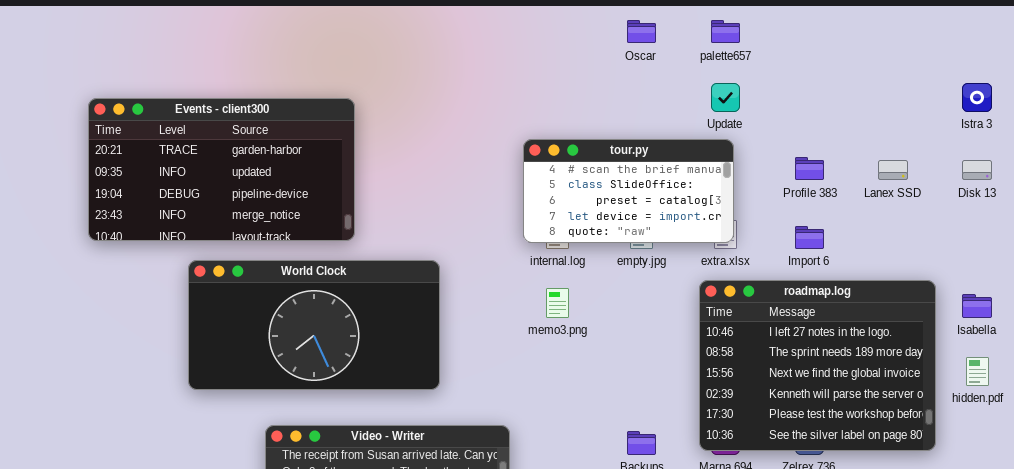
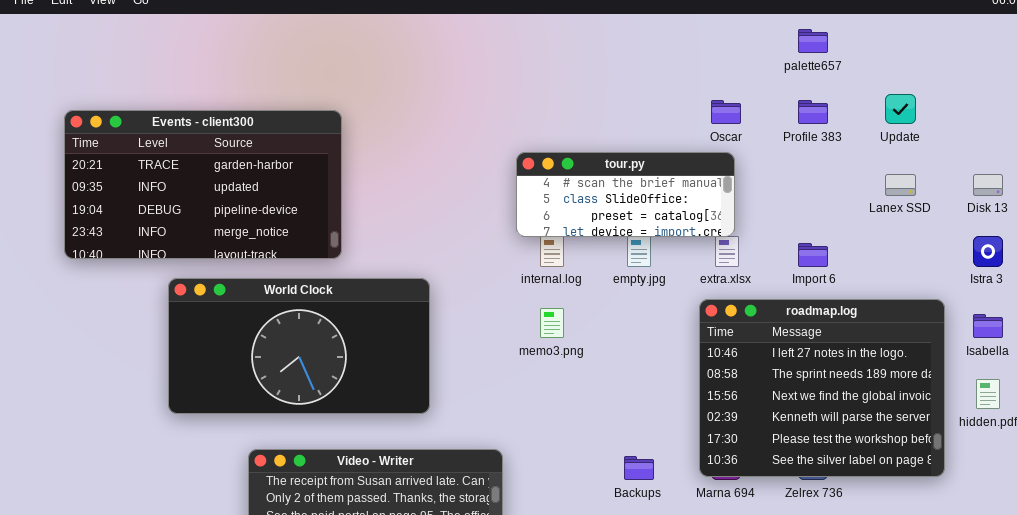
Oscar: [627,20,656,43] -> [711,100,741,124], moved
palette657: [711,20,740,43] -> [798,29,828,53], moved
Update: [711,83,740,112] -> [885,94,916,124], moved
Istra 3: [962,83,992,112] -> [973,236,1003,267], moved
tour.py: [523,139,734,243] -> [516,152,735,237], resized
Profile 383: [795,157,824,180] -> [798,100,828,124], moved

